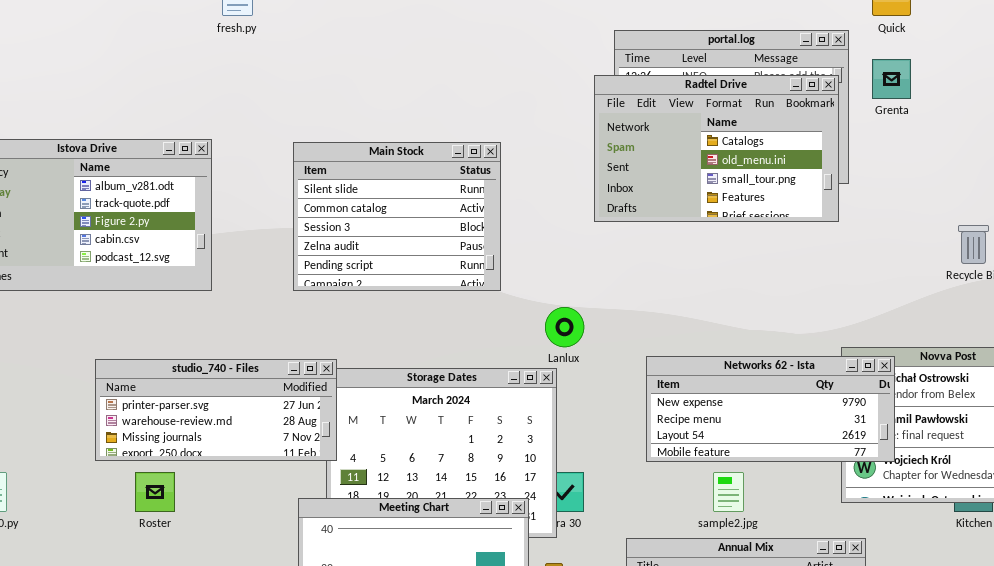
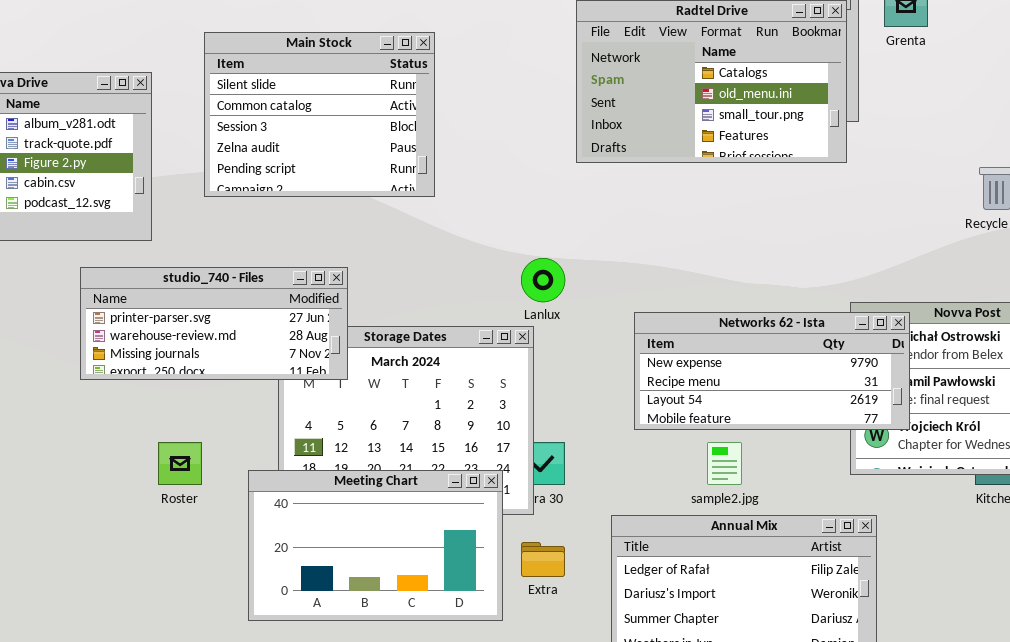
Main Stock: [293,142,501,291] -> [204,32,435,197], moved
studio_740 - Files: [95,359,337,461] -> [80,267,348,380], moved
Roster: [135,472,175,512] -> [158,442,202,485], moved

